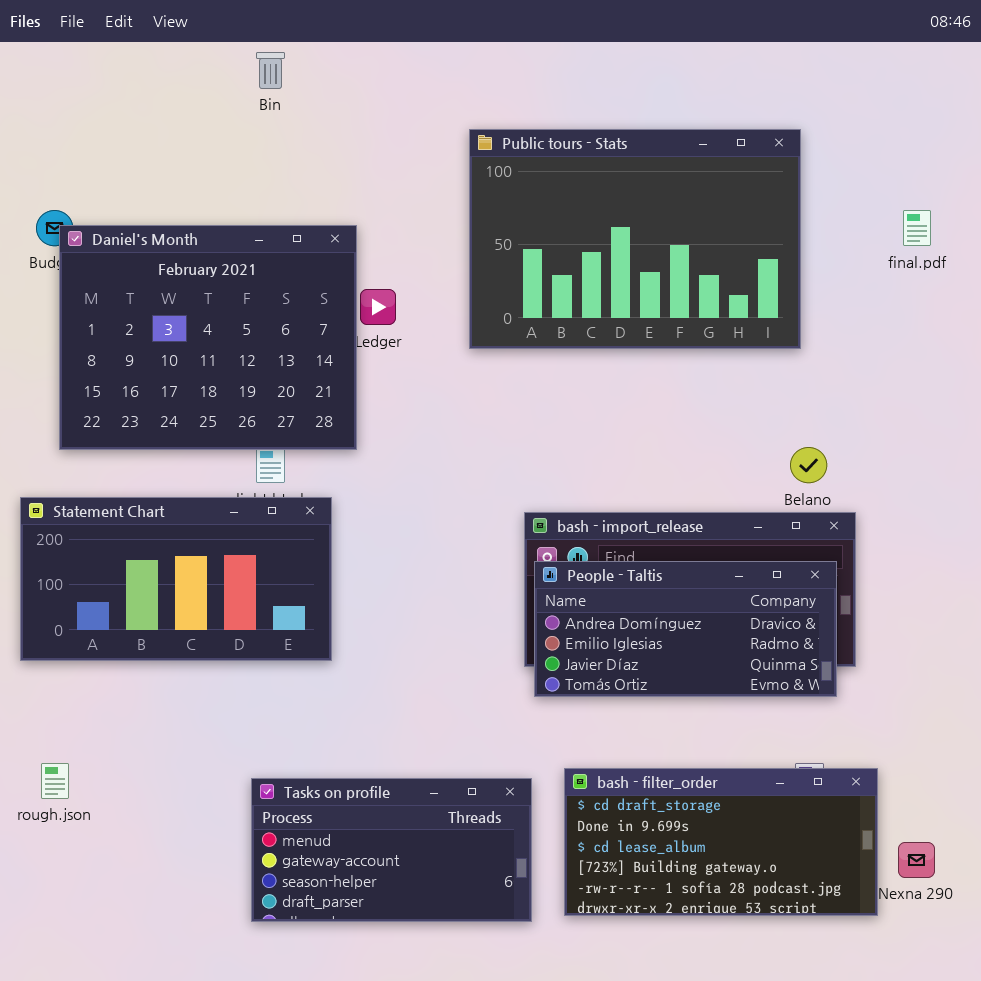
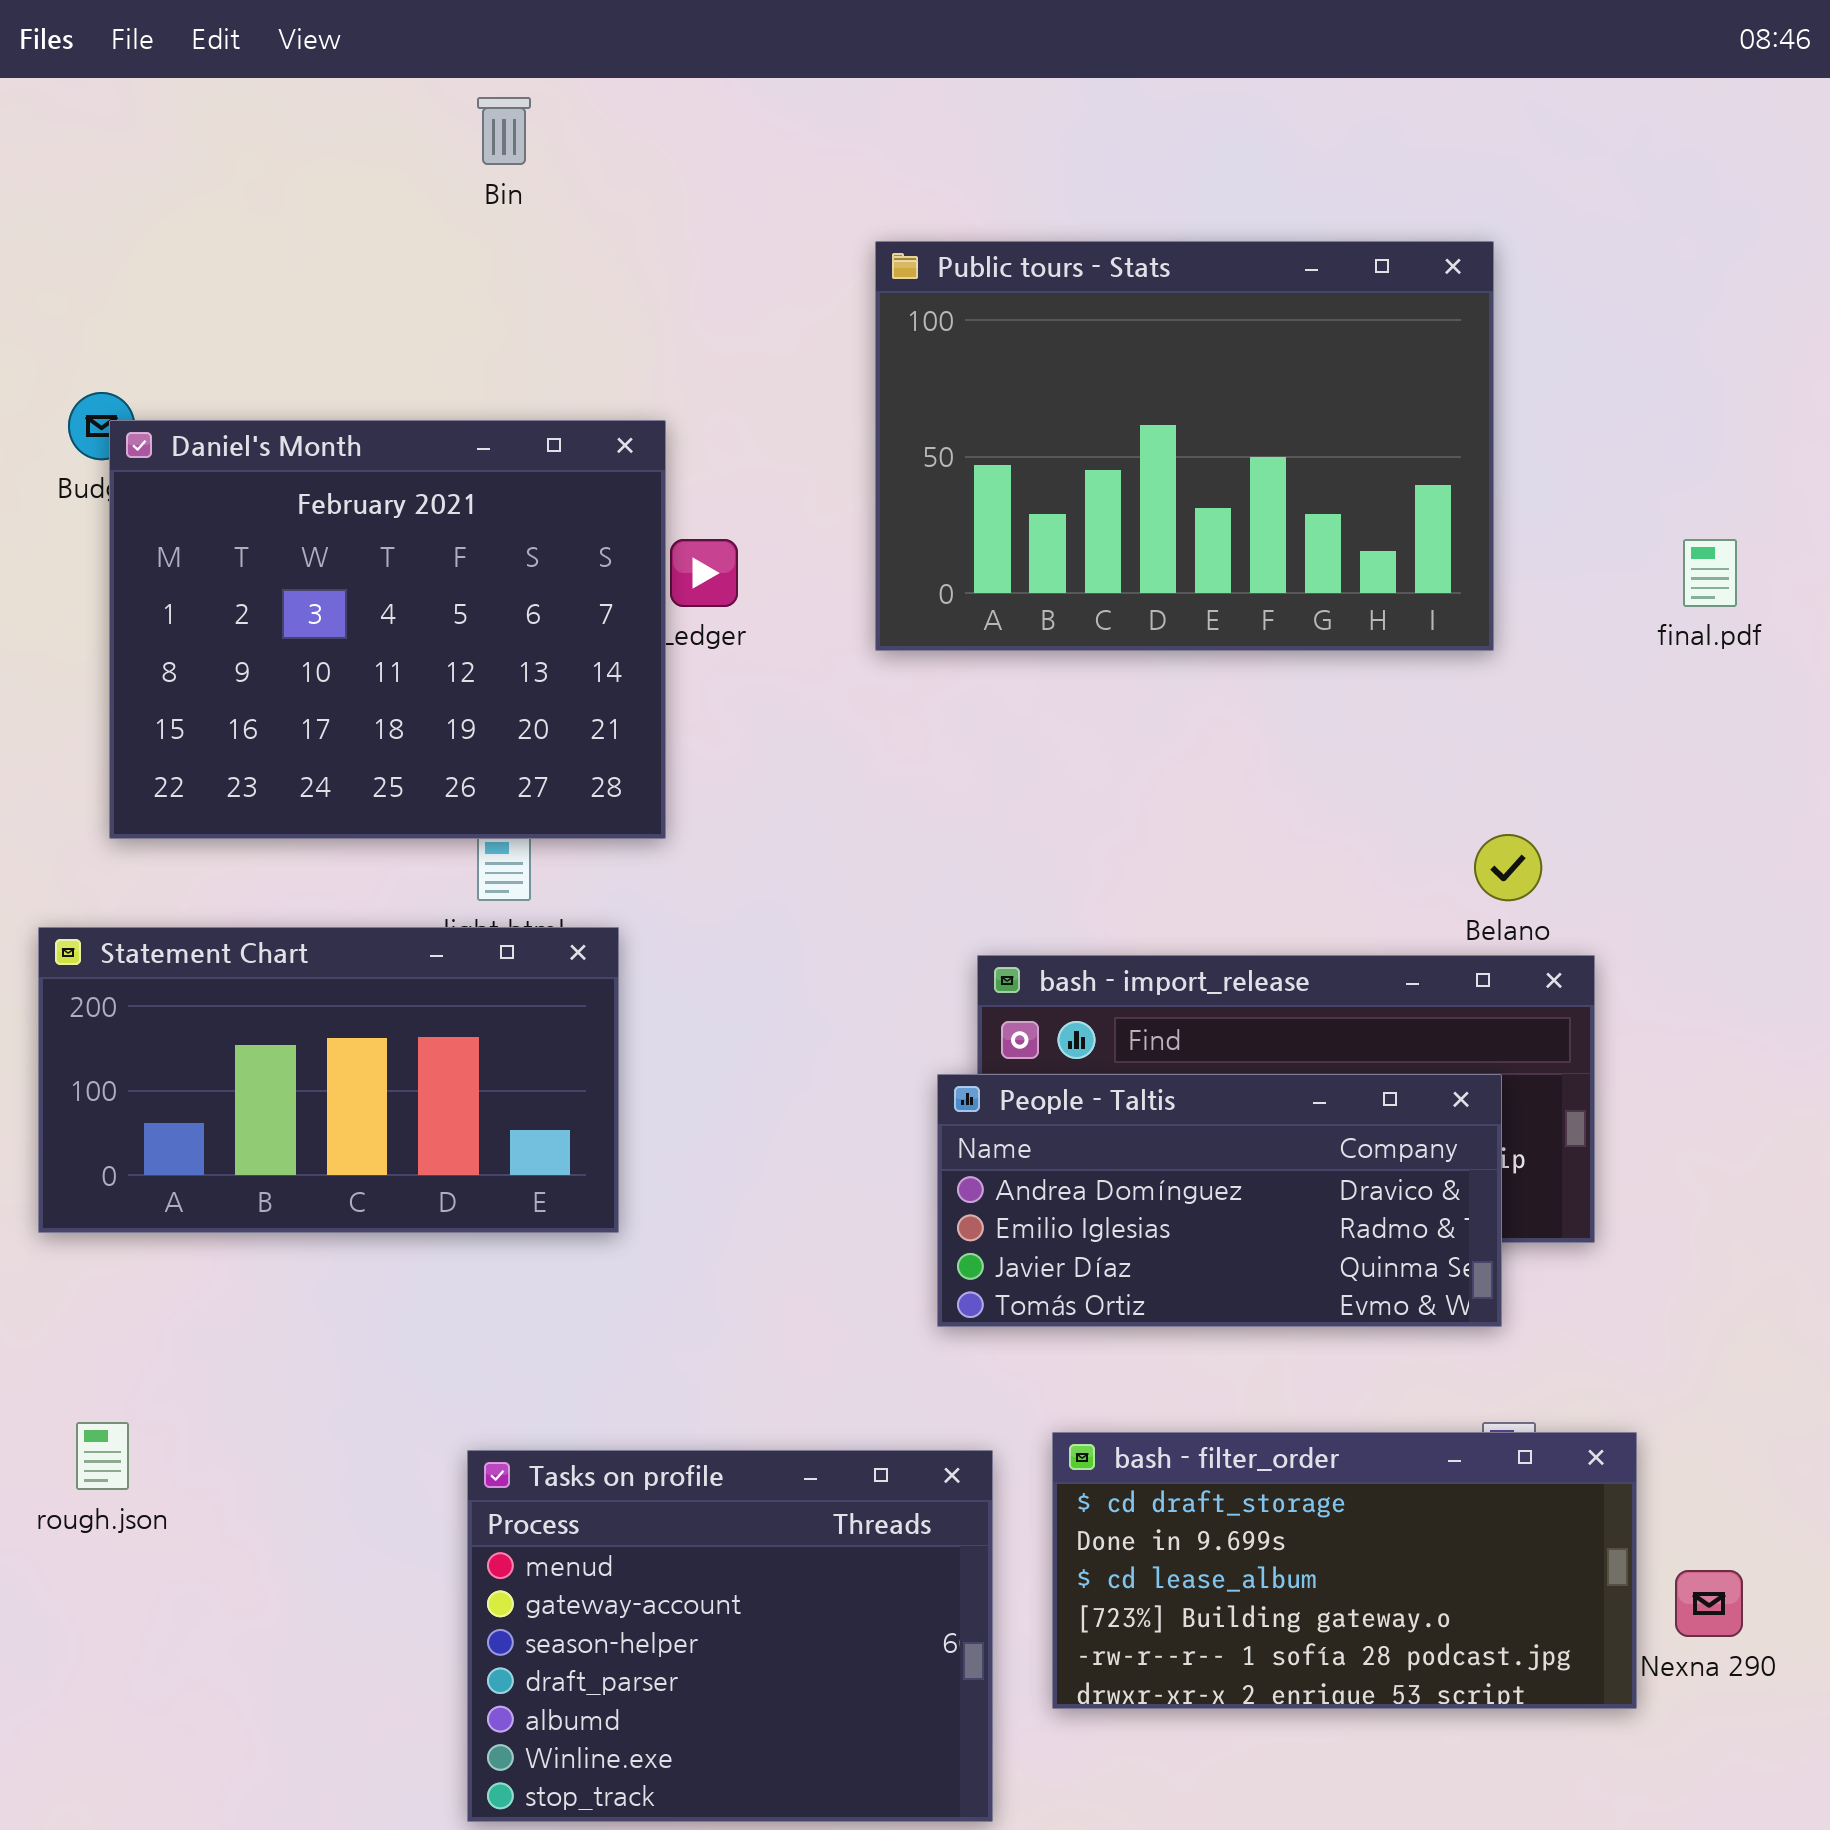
final.pdf: [903,210,931,246] -> [1683,539,1737,607], moved
People - Taltis: [534,561,837,697] -> [937,1074,1502,1327], moved
Tasks on profile: [251,778,532,922] -> [467,1450,993,1822], resized

